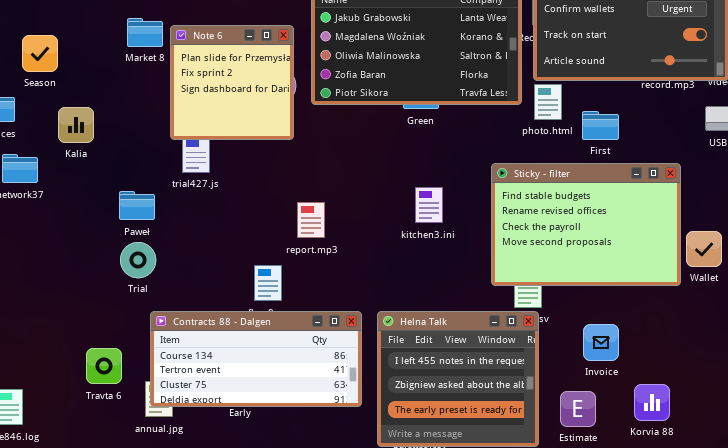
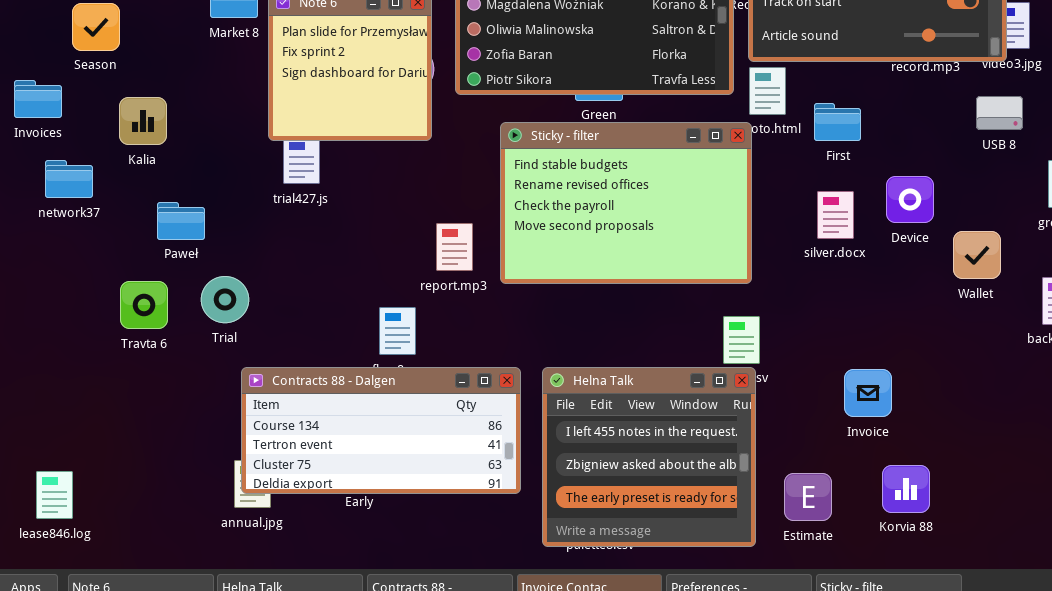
Sticky - filter: [491,163,681,286] -> [500,122,752,284], moved
Paweł: [119,191,155,220] -> [157,202,205,240], moved
Wallet: [686,231,722,267] -> [953,231,1001,279], moved
Invoice: [583,324,619,361] -> [844,369,892,417], moved
Travta 6: [86,348,122,384] -> [120,281,168,329], moved

